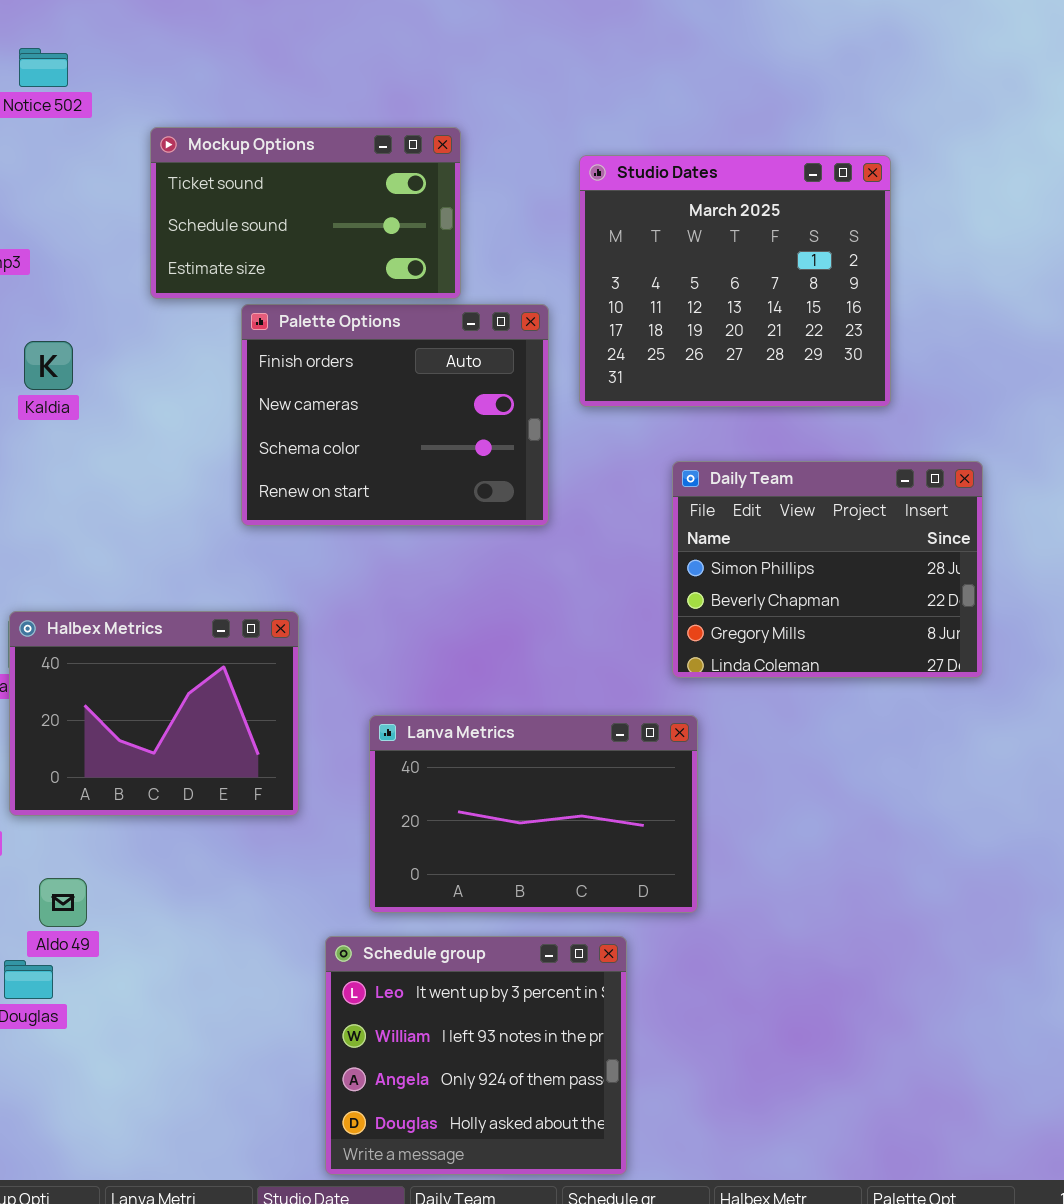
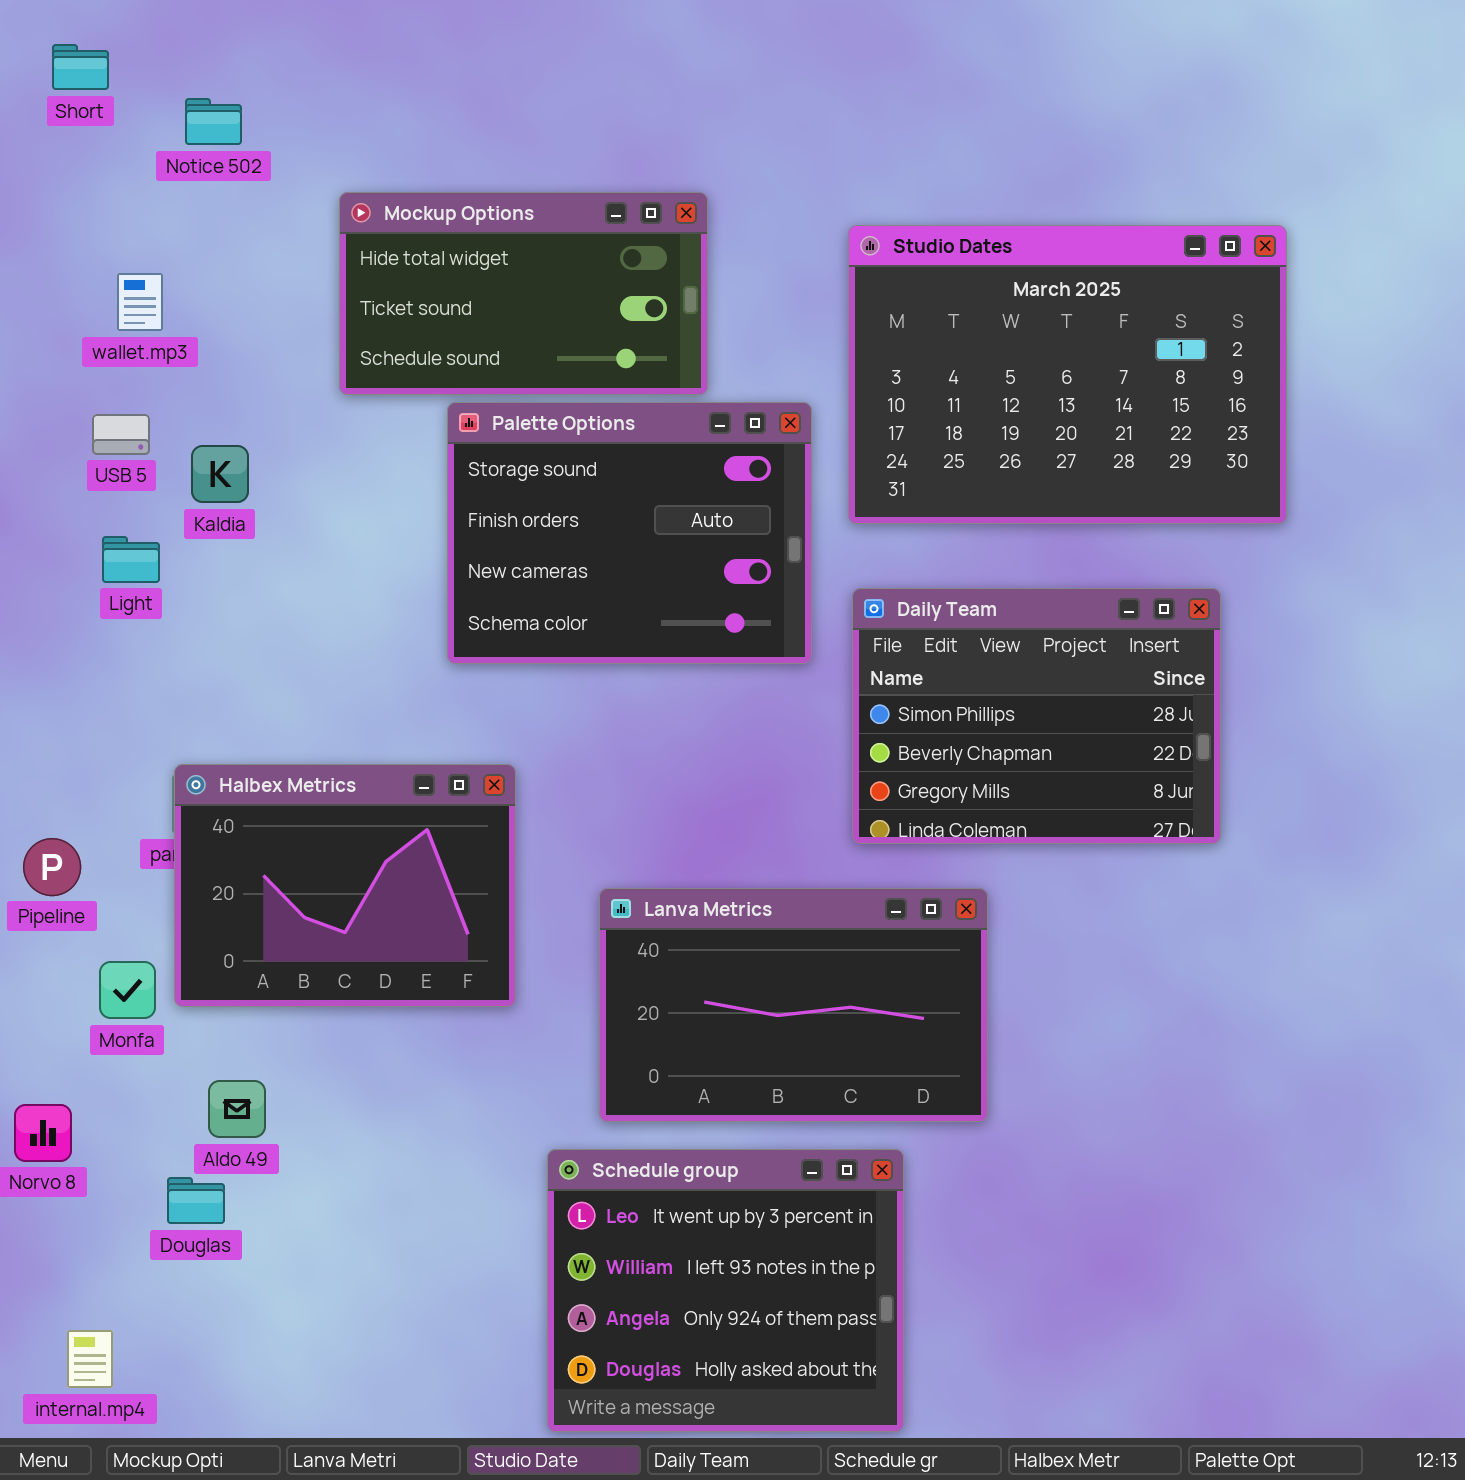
Mockup Options: [150,127,461,299] -> [339,192,708,395], scrolled up 1 row
Studio Dates: [579,155,891,407] -> [848,225,1287,524], resized
Palette Options: [241,304,549,526] -> [447,402,812,664], scrolled up 1 row
Daily Team: [672,461,983,678] -> [852,588,1221,844], moved

